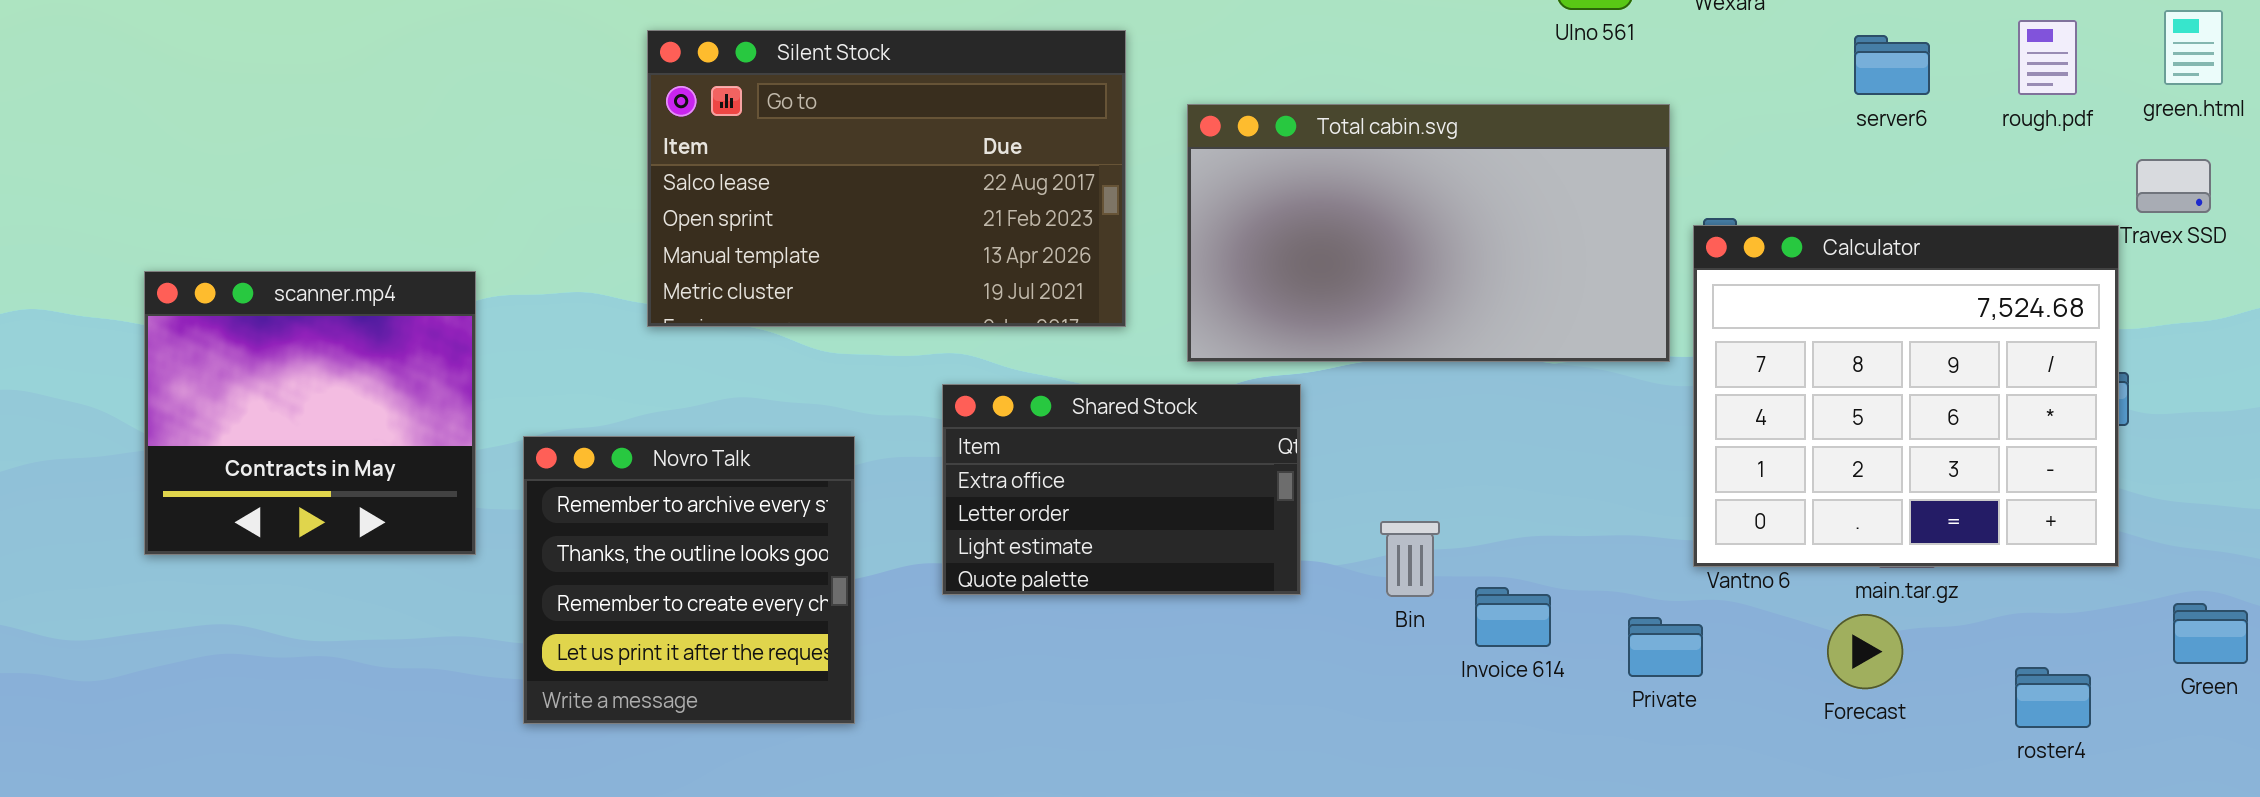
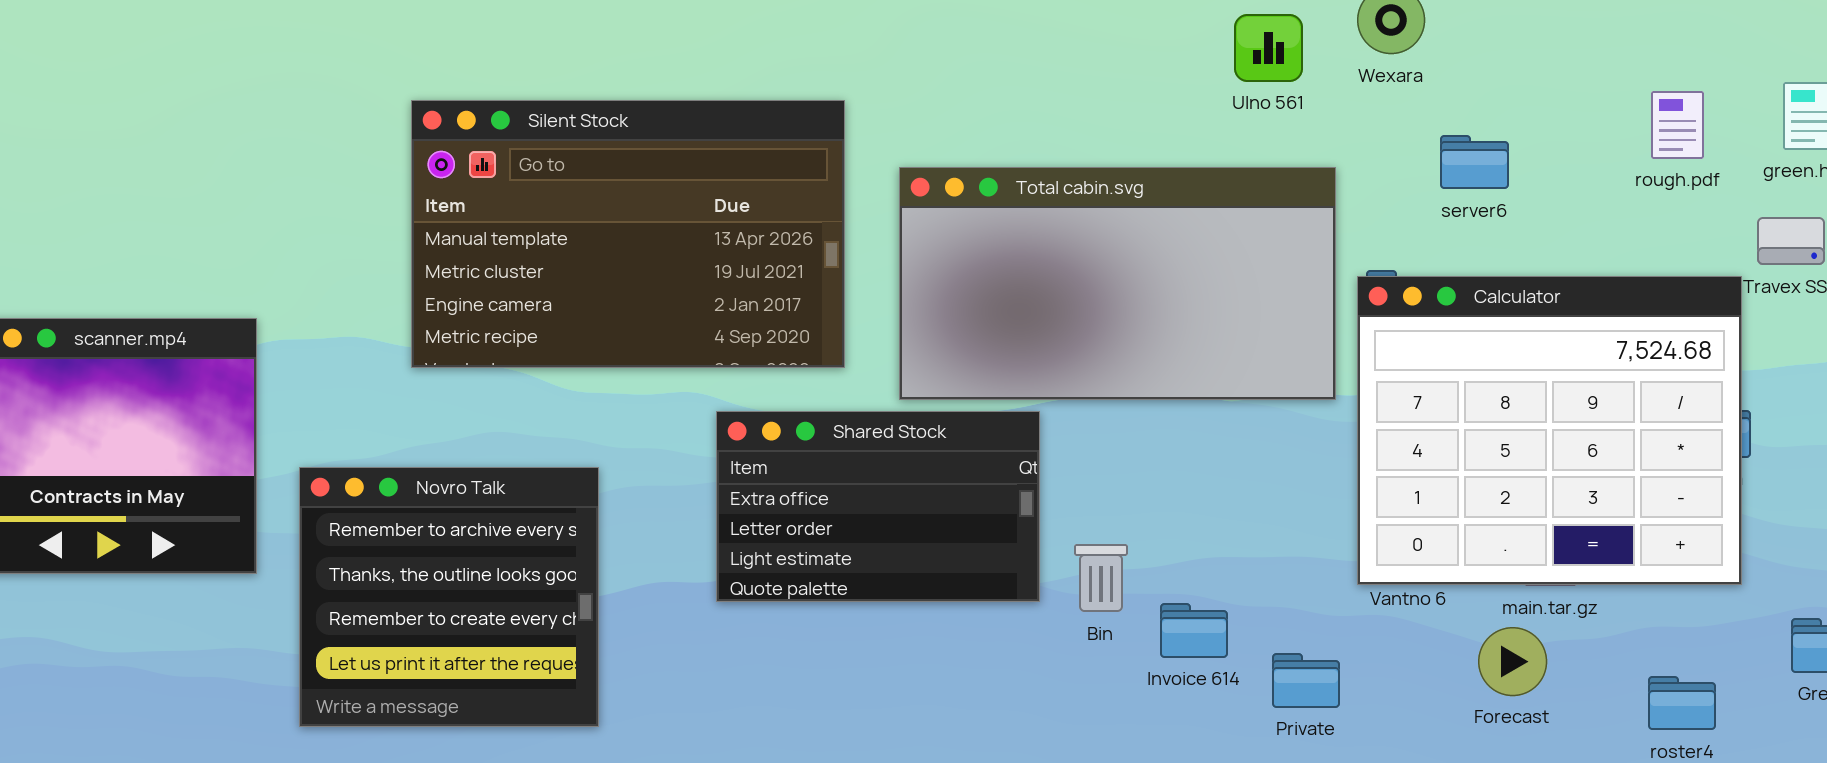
Silent Stock: [647,30,1126,327] -> [411,100,845,368], scrolled down 2 rows
server6: [1854,35,1930,95] -> [1440,135,1509,189], moved
Shared Stock: [942,384,1301,595] -> [716,411,1040,602], moved
Private: [1628,617,1703,677] -> [1272,653,1340,708], moved

